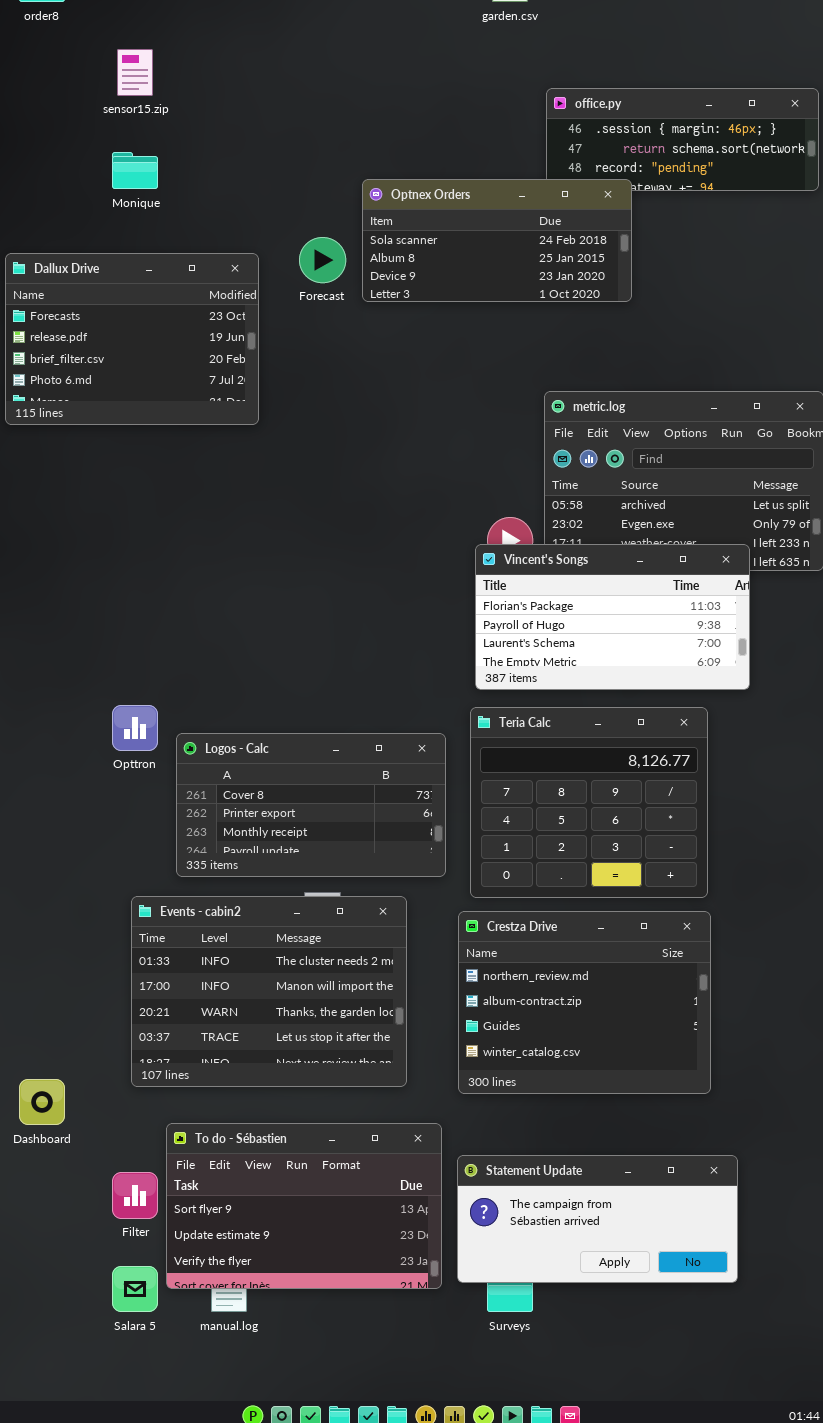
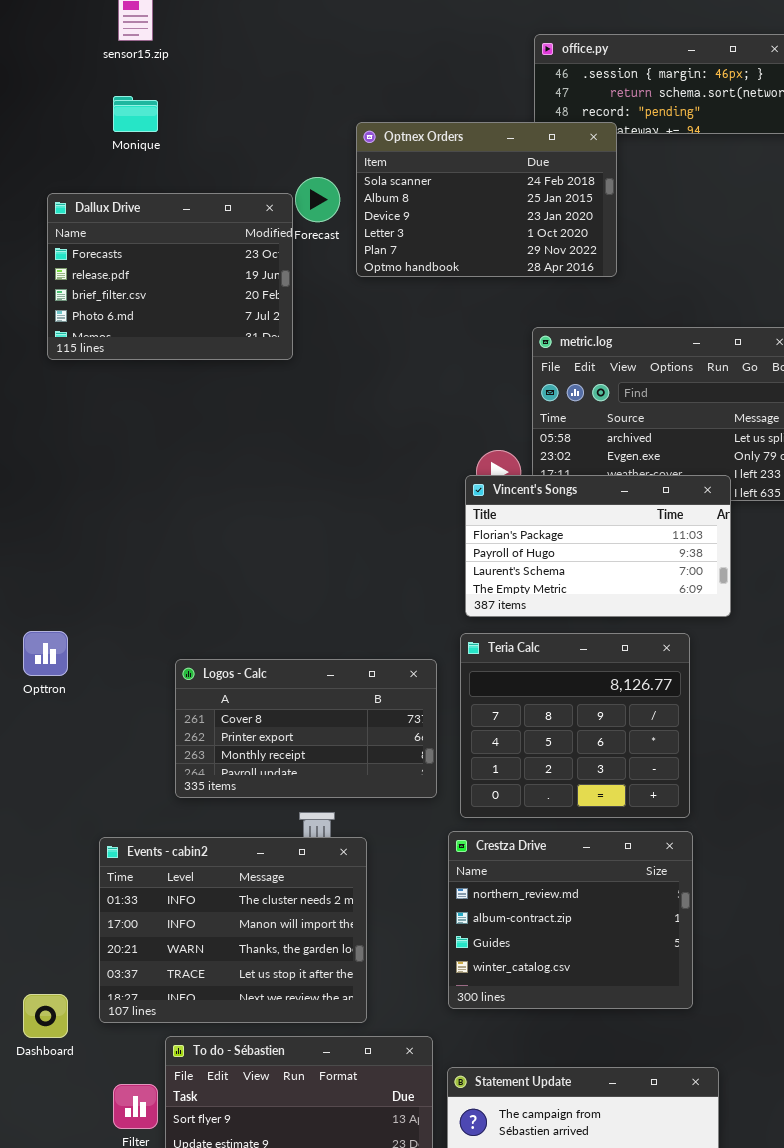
Optnex Orders: [362,179,632,302] -> [356,122,617,277], resized
Dallux Drive: [5,253,259,425] -> [47,193,293,360], moved
Opttron: [112,705,158,751] -> [23,631,68,676], moved
Events - cabin2: [131,896,407,1087] -> [99,837,367,1023], moved

